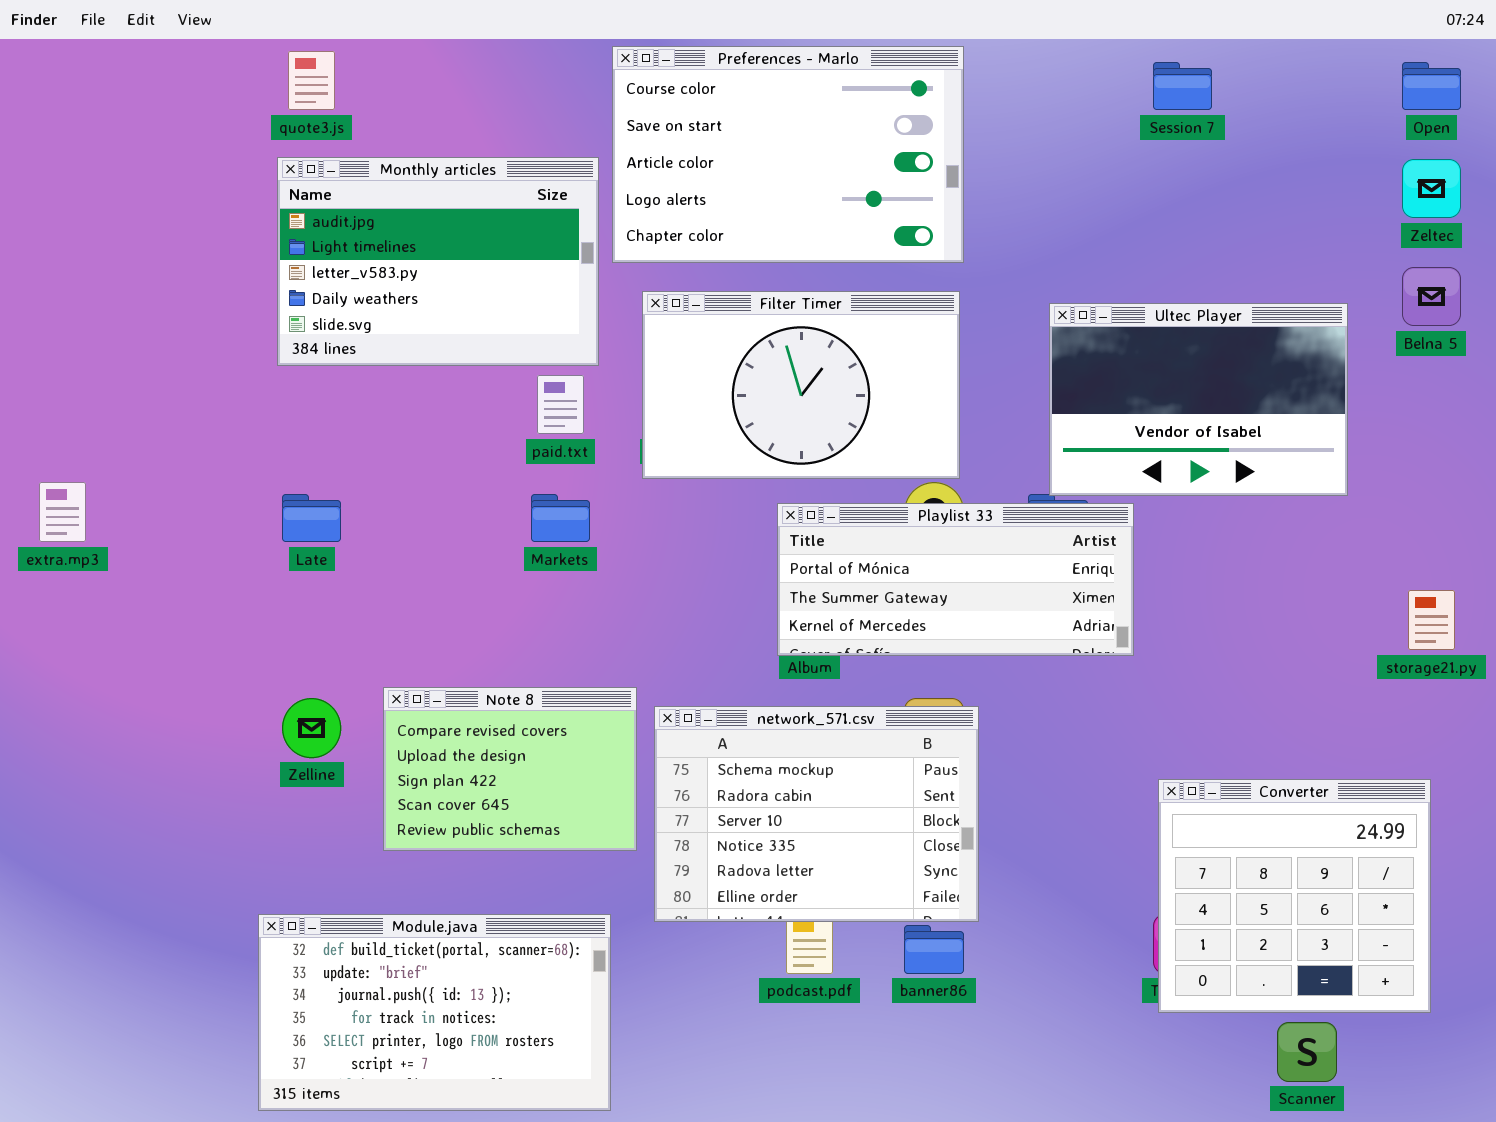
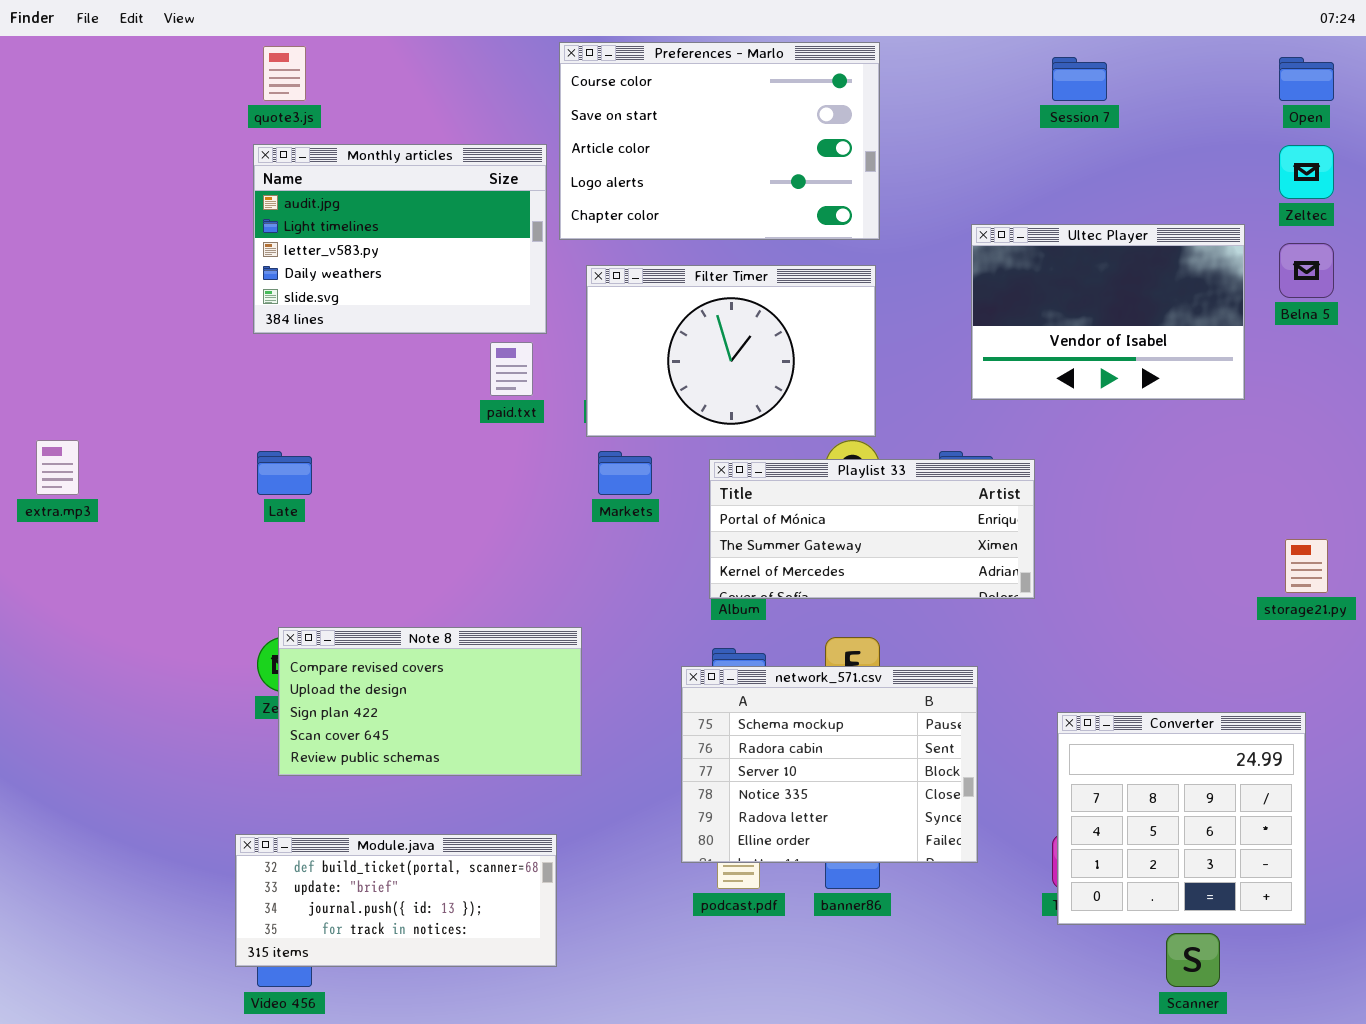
Ultec Player: [1049,303,1348,496] -> [971,224,1245,400], moved
Markets: [531,494,590,542] -> [598,451,652,495], moved
Note 8: [383,687,637,851] -> [278,627,582,776], resized
network_571.csv: [654,706,979,922] -> [681,666,978,863], moved
Module.java: [258,914,611,1111] -> [235,834,557,967], resized

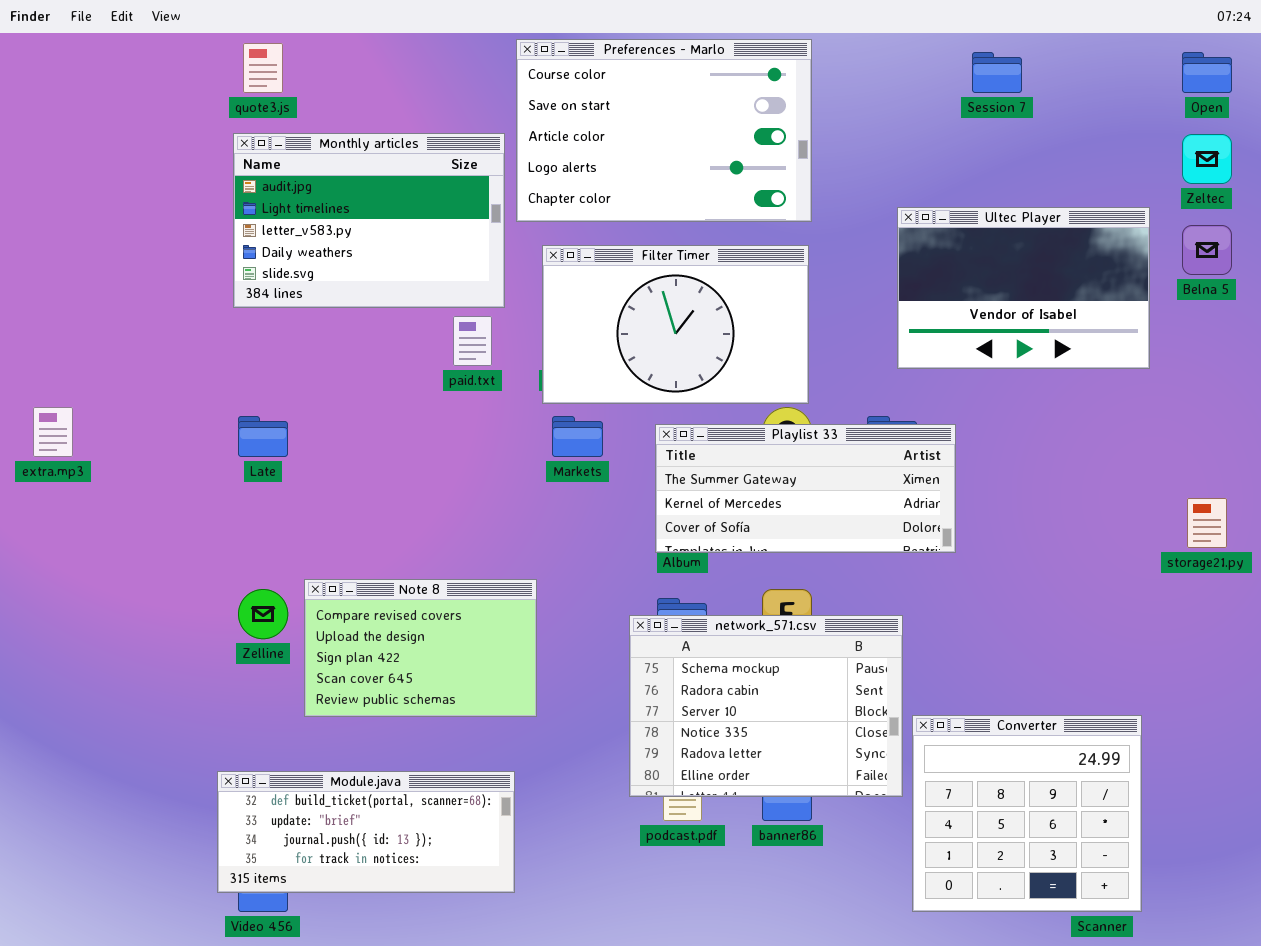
Playlist 33: [709,459,1035,599] -> [655,424,956,553], scrolled down 1 row
Note 8: [278,627,582,776] -> [304,579,537,717], resized
Converter: [1057,712,1306,925] -> [912,715,1142,912], moved

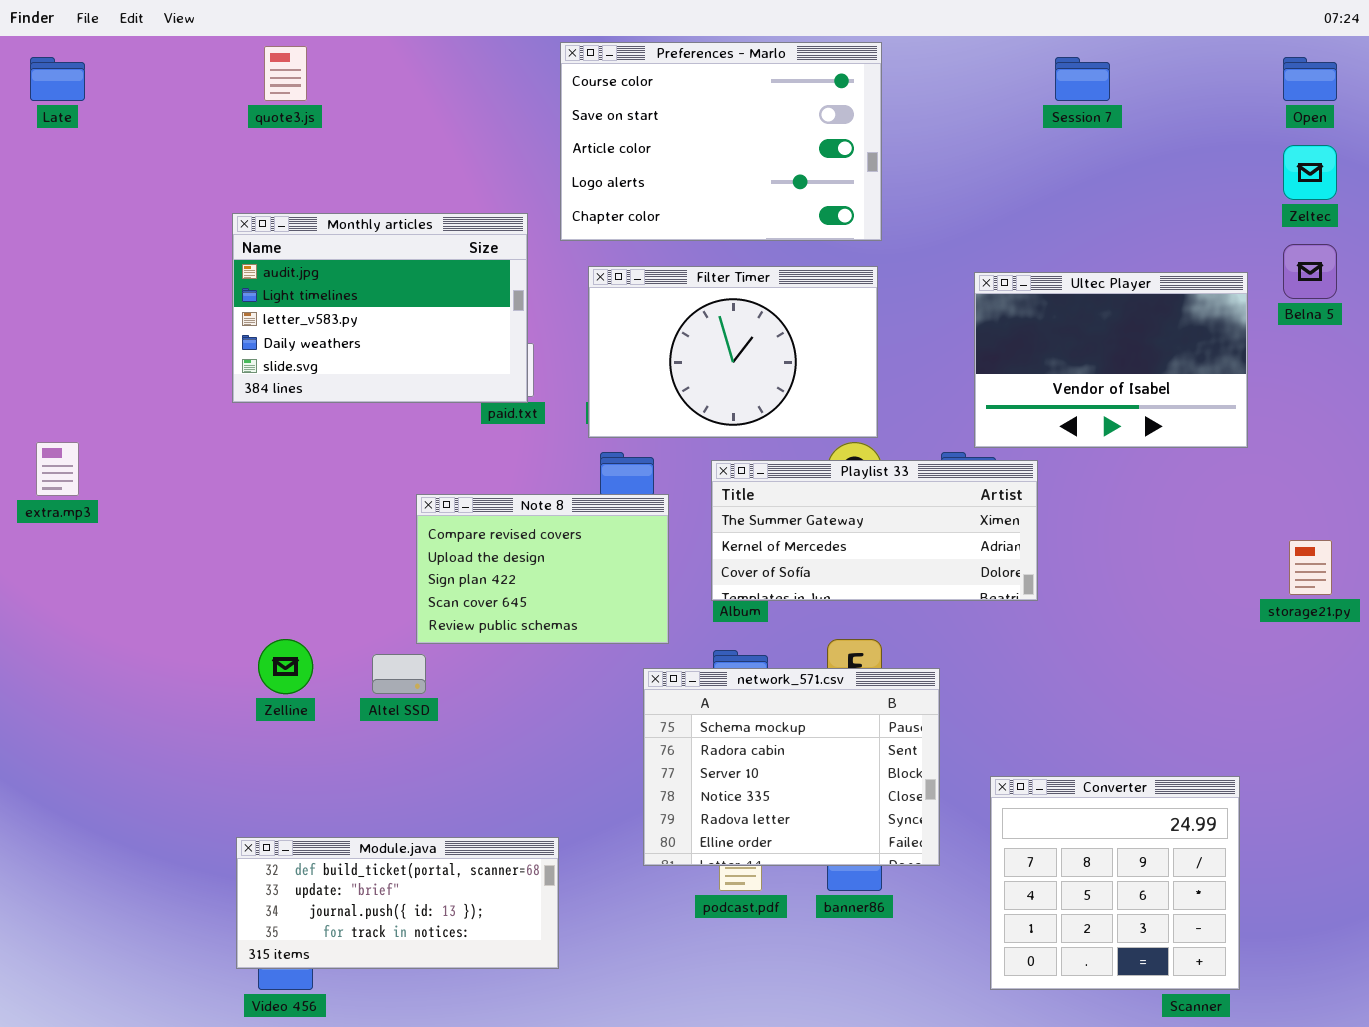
Monthly articles: [233,133,505,308] -> [232,213,528,403], moved
Ultec Player: [897,207,1150,369] -> [974,272,1248,448], moved
Late: [238,416,288,457] -> [30,57,85,101], moved
Note 8: [304,579,537,717] -> [416,494,669,644], moved
network_571.csv: [629,615,903,797] -> [643,668,940,866], moved

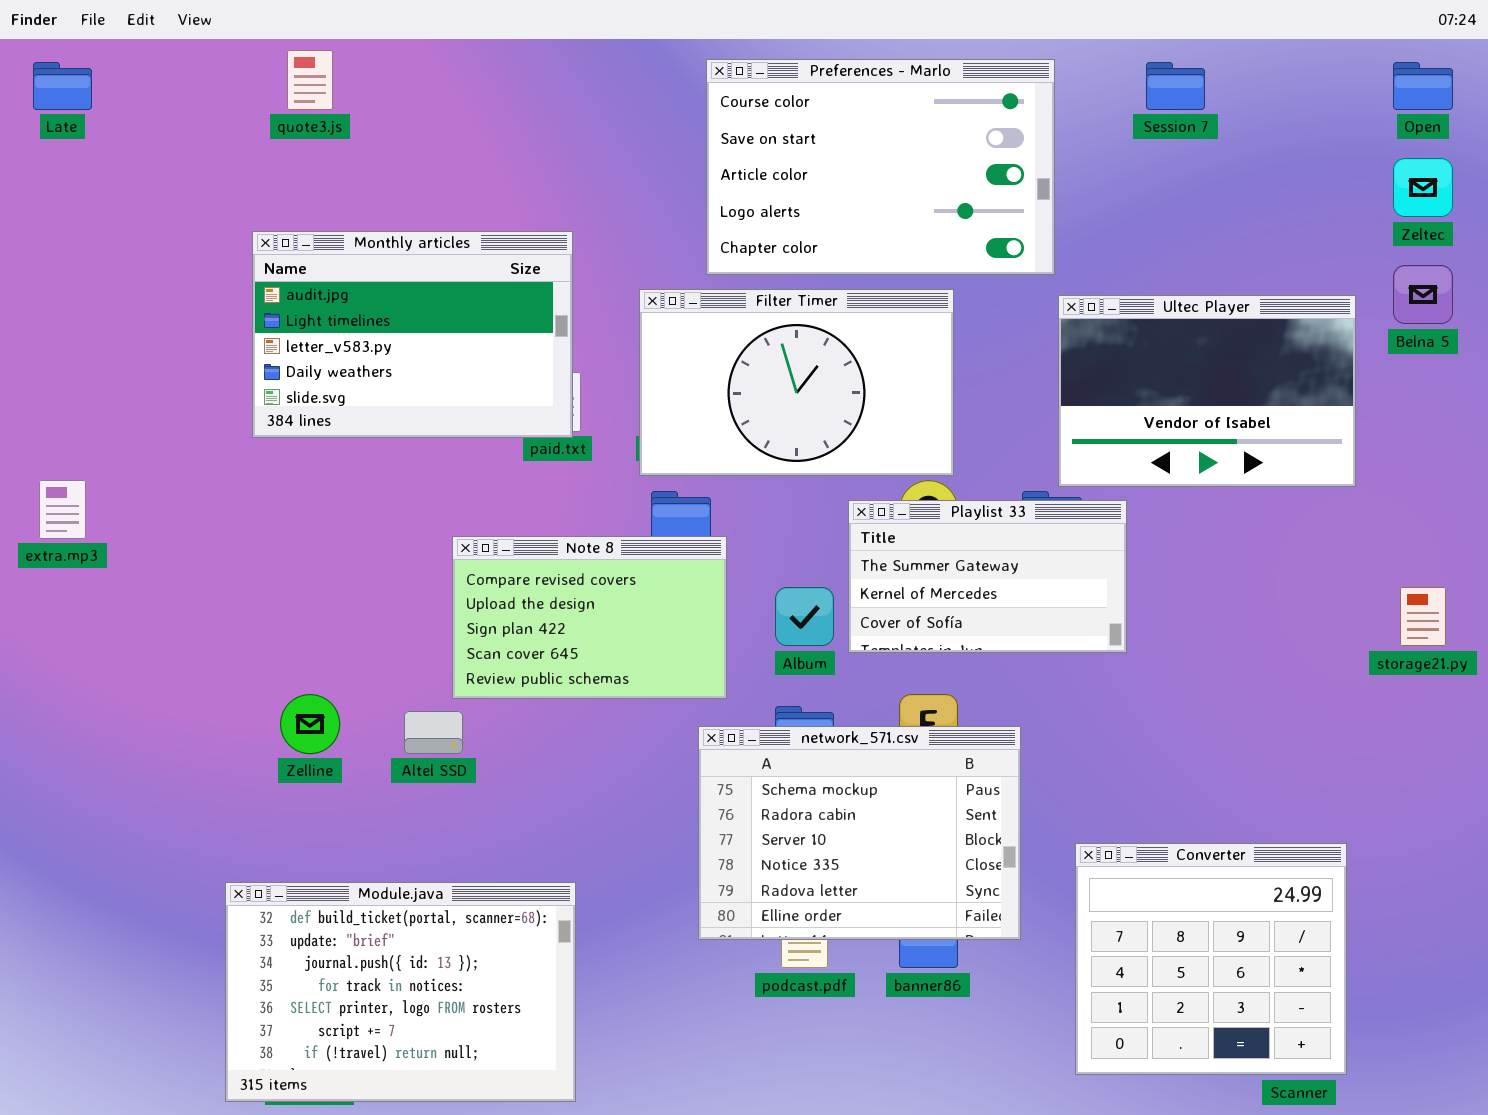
Preferences - Marlo: [560,42,882,241] -> [706,59,1055,275], moved
Playlist 33: [711,460,1038,601] -> [848,500,1127,653], resized
Module.java: [236,837,559,969] -> [225,882,576,1102], moved, resized

